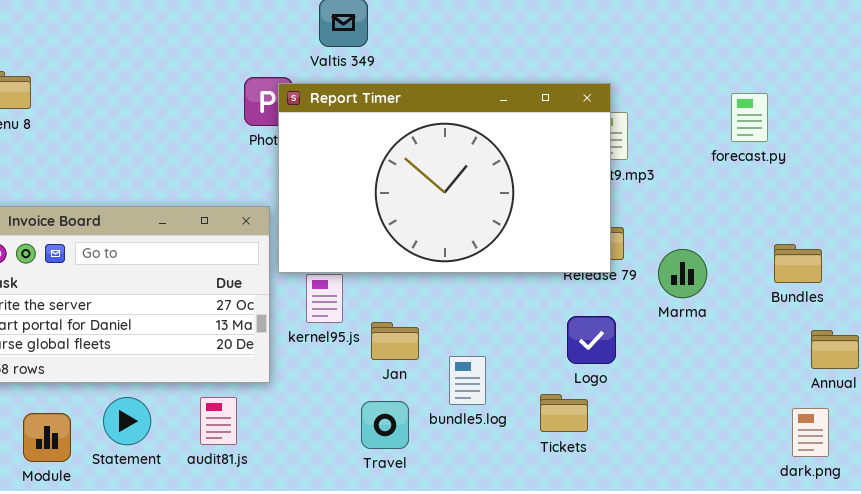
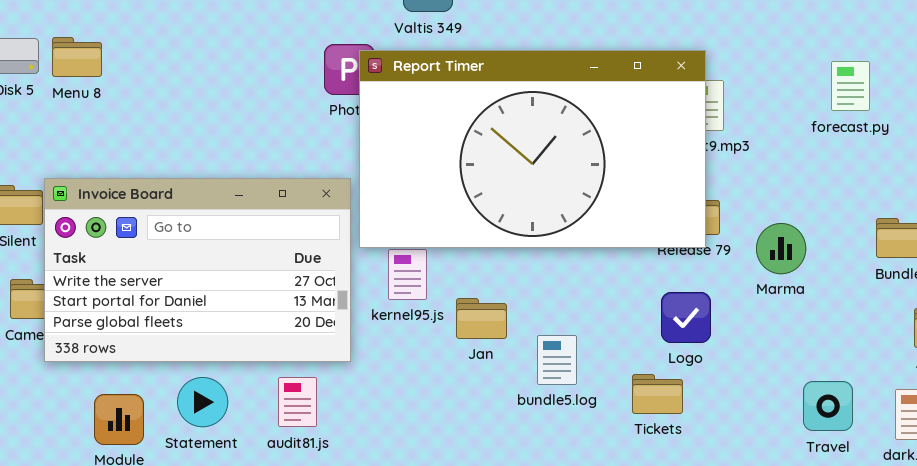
Travel: [361,401,409,449] -> [803,381,853,431], moved

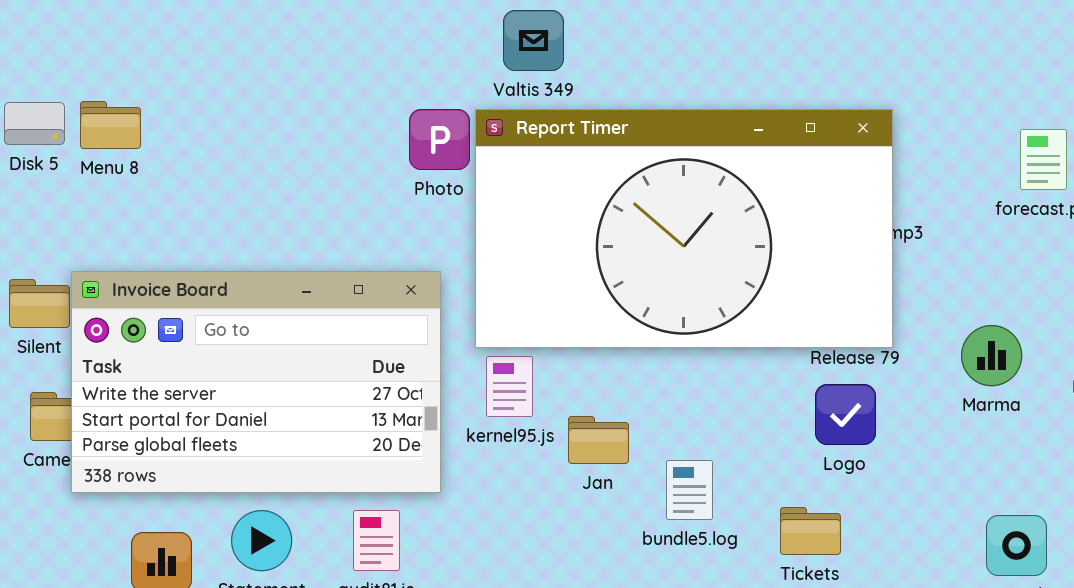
Report Timer: [359,50,706,248] -> [475,109,893,348], moved
Marma: [756,223,806,274] -> [961,325,1022,386], moved
Logo: [661,292,711,343] -> [815,384,876,445], moved

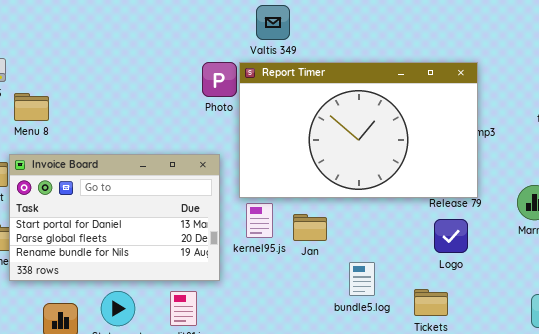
Menu 8: [80,101,141,149] -> [14,93,49,121], moved
Invoice Board: [71,271,441,493] -> [9,154,220,281], scrolled down 1 row
Jan: [568,416,629,464] -> [293,214,327,241], moved

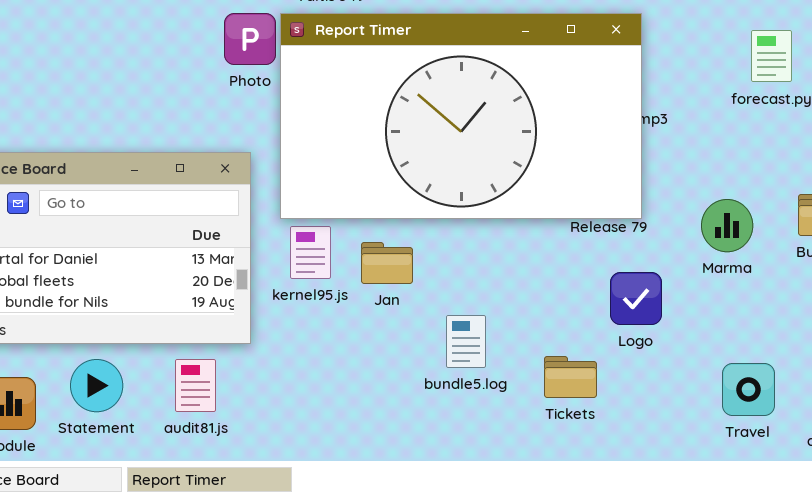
Logo: [434,219,468,253] -> [610,272,662,325], moved

